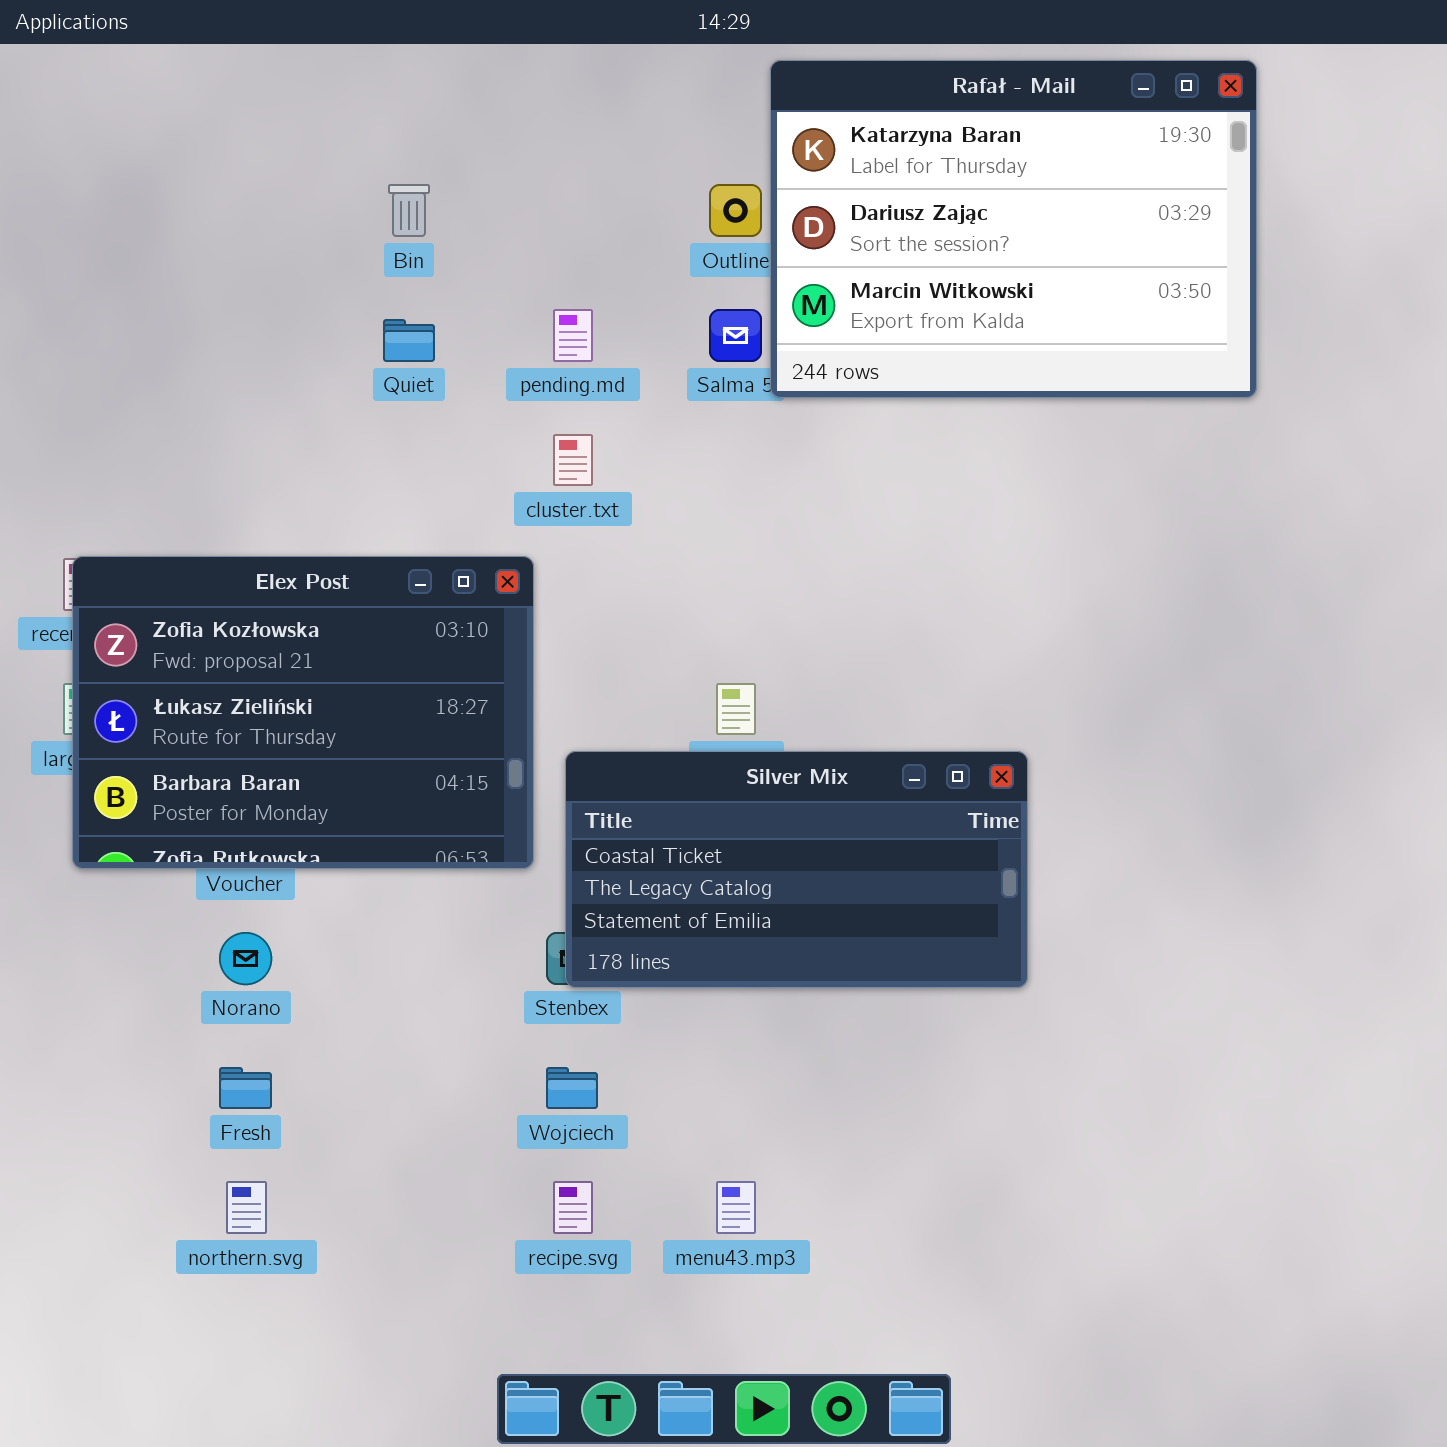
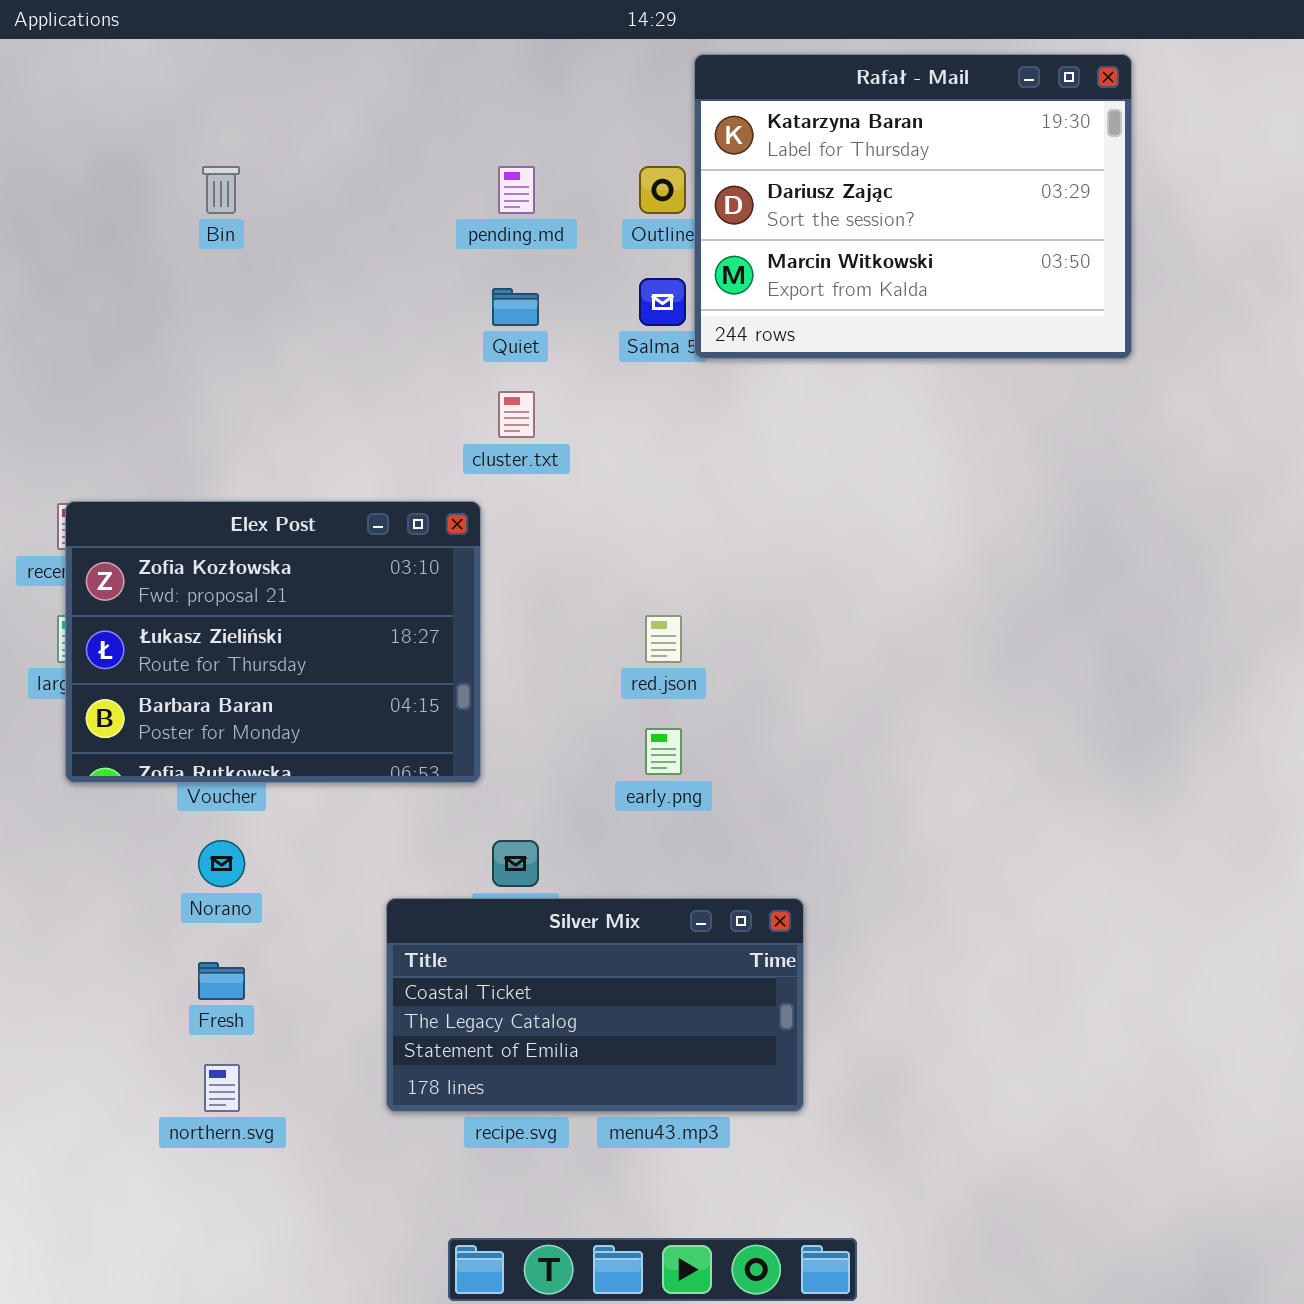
Bin: [388,184,430,237] -> [202,166,240,214], moved
pending.md: [553,309,593,362] -> [498,166,535,214], moved
Quiet: [383,319,435,362] -> [492,288,539,326], moved
Silver Mix: [565,751,1028,988] -> [386,898,804,1112], moved

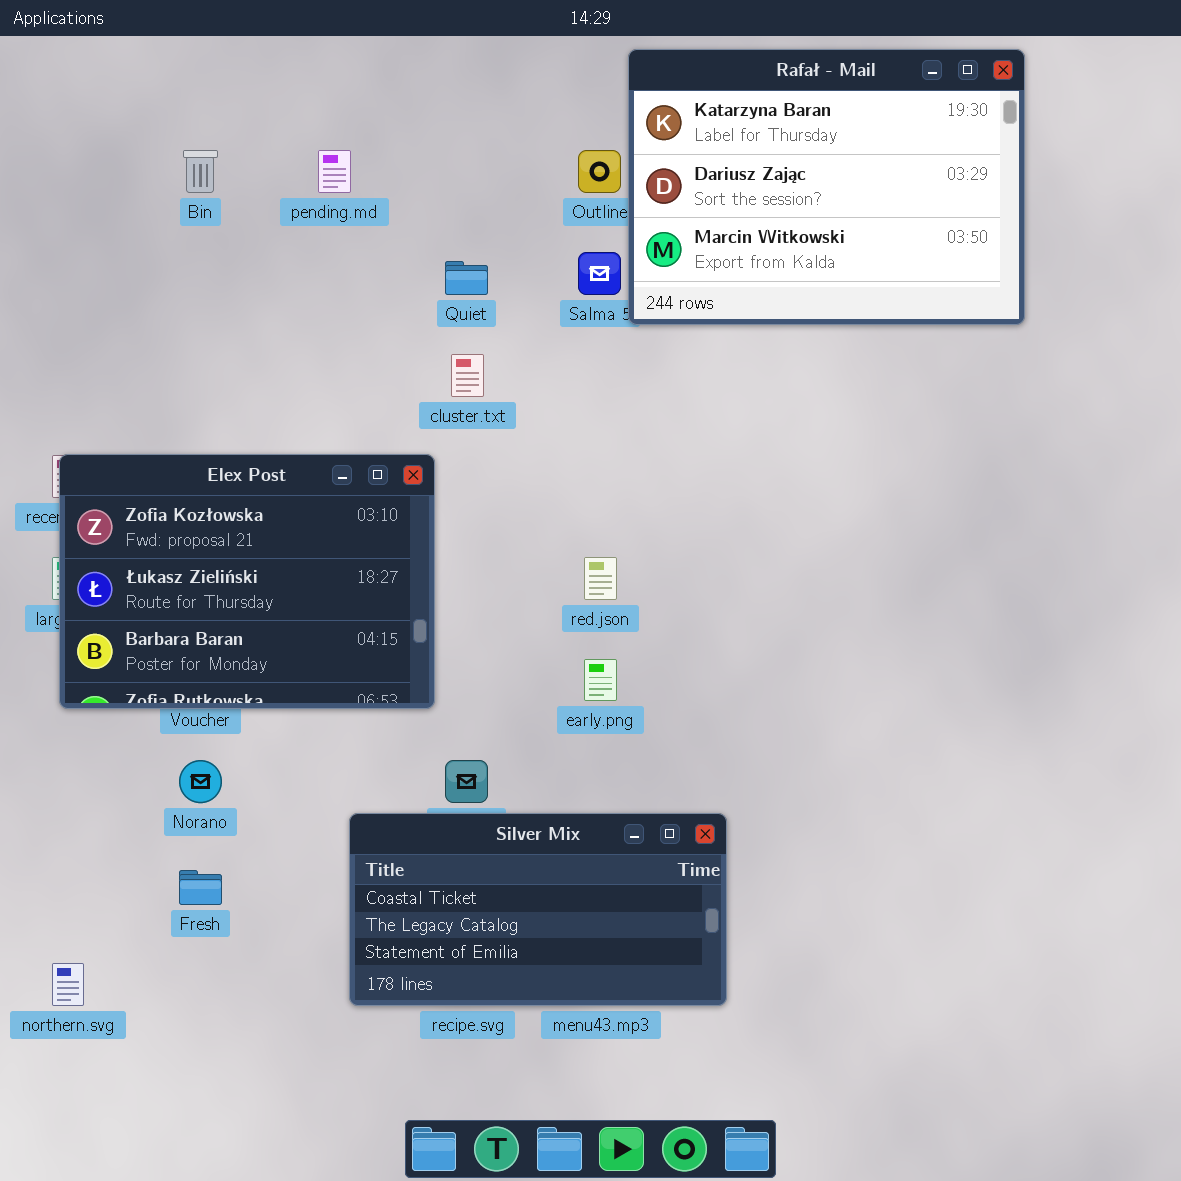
pending.md: [498,166,535,214] -> [318,150,351,193], moved
northern.svg: [204,1064,240,1112] -> [52,963,84,1006], moved

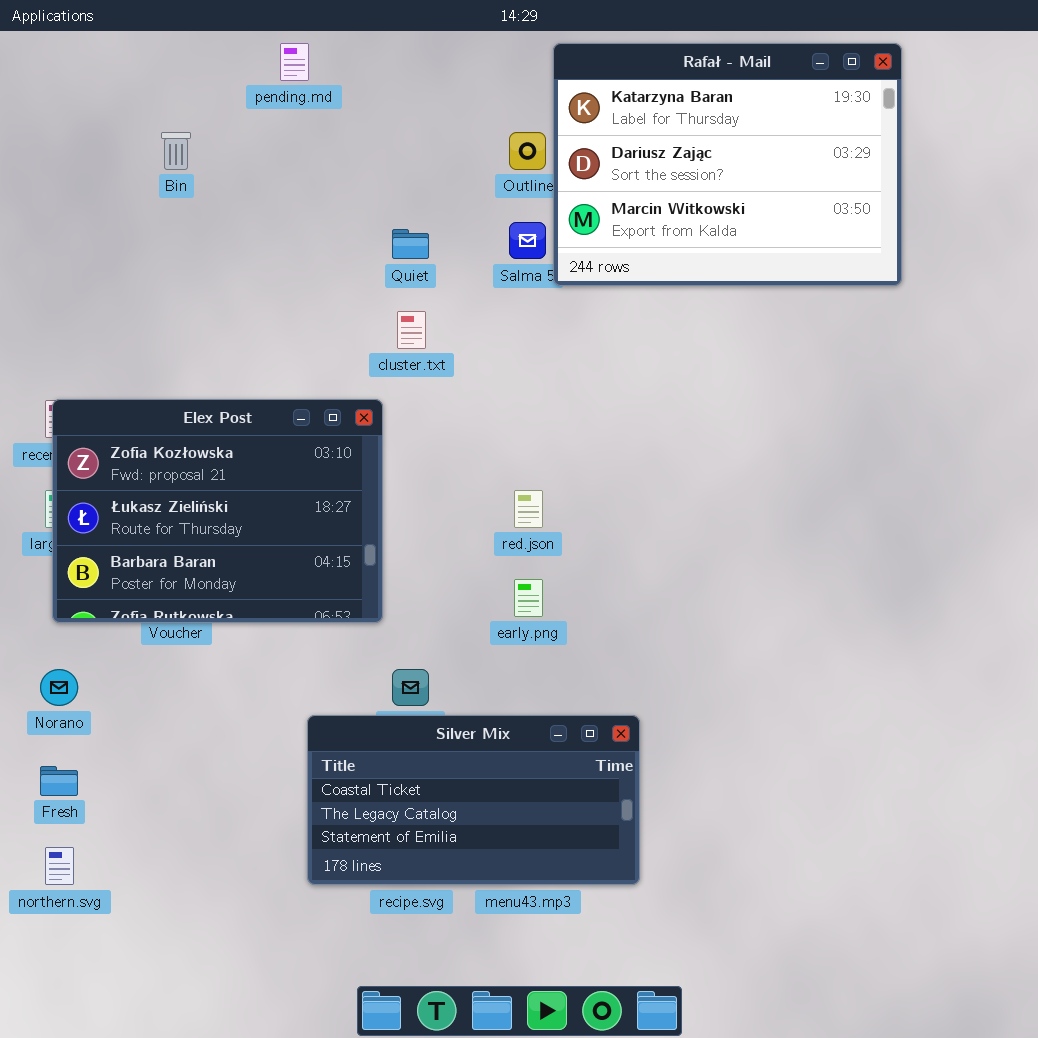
pending.md: [318,150,351,193] -> [280,43,309,81], moved
Norano: [179,760,222,803] -> [40,669,78,706], moved
Fresh: [179,870,222,905] -> [40,766,78,796], moved

